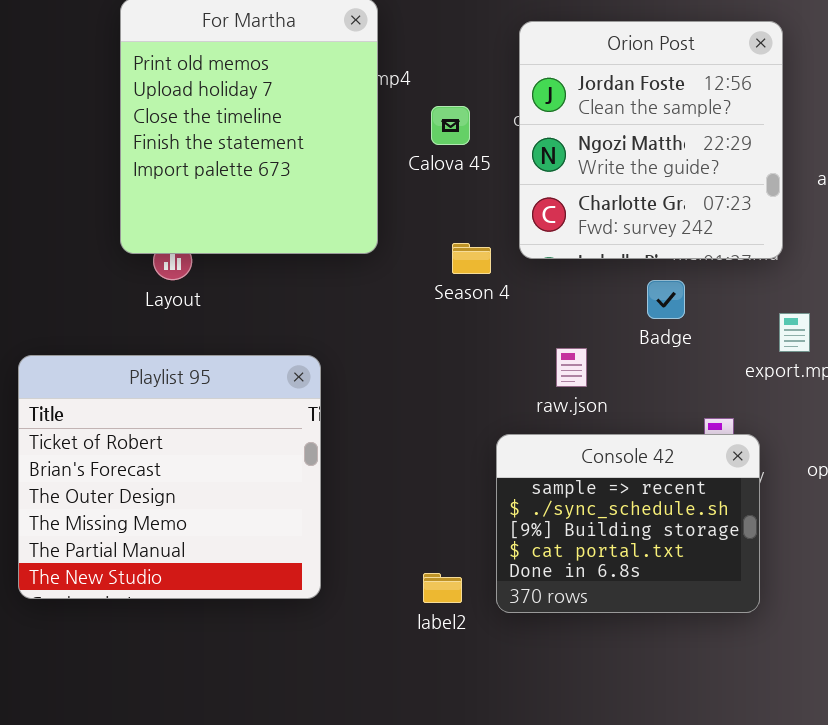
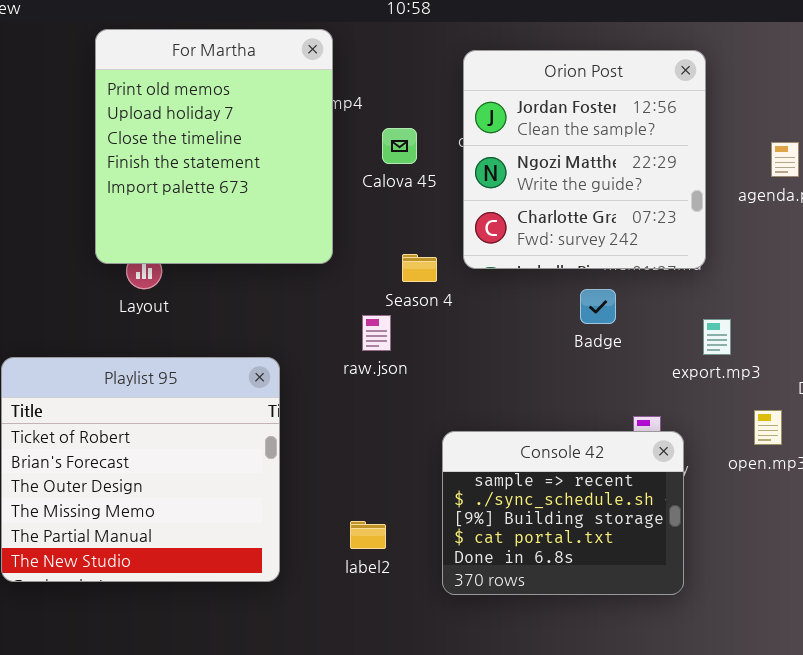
raw.json: [556,348,587,387] -> [362,315,391,351], moved
label2: [423,573,462,603] -> [350,521,386,549], moved

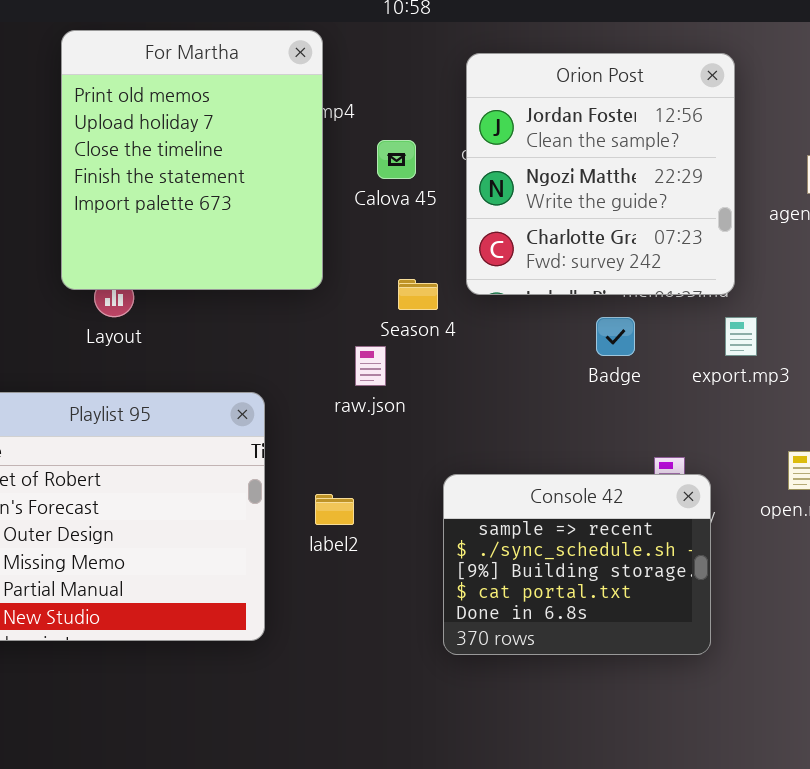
export.mp3: [703,319,731,355] -> [725,317,757,356], moved
label2: [350,521,386,549] -> [315,494,354,525], moved

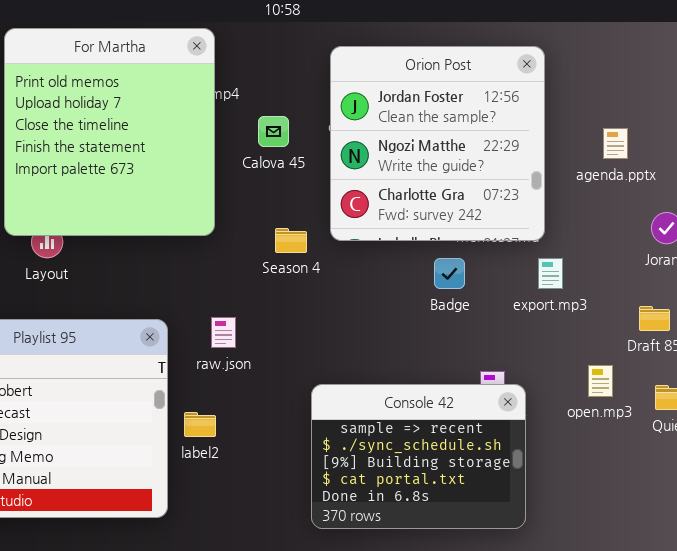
raw.json: [355,346,386,386] -> [211,317,236,348], moved
label2: [315,494,354,525] -> [184,412,216,437], moved

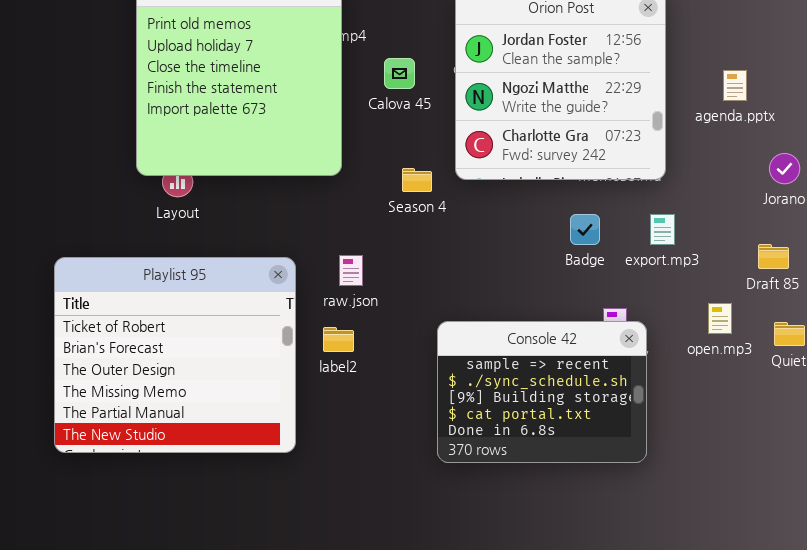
Badge: [434,258,465,289] -> [570,214,600,245], moved
export.mp3: [538,258,563,289] -> [650,214,675,245], moved
label2: [184,412,216,437] -> [323,327,354,352], moved

